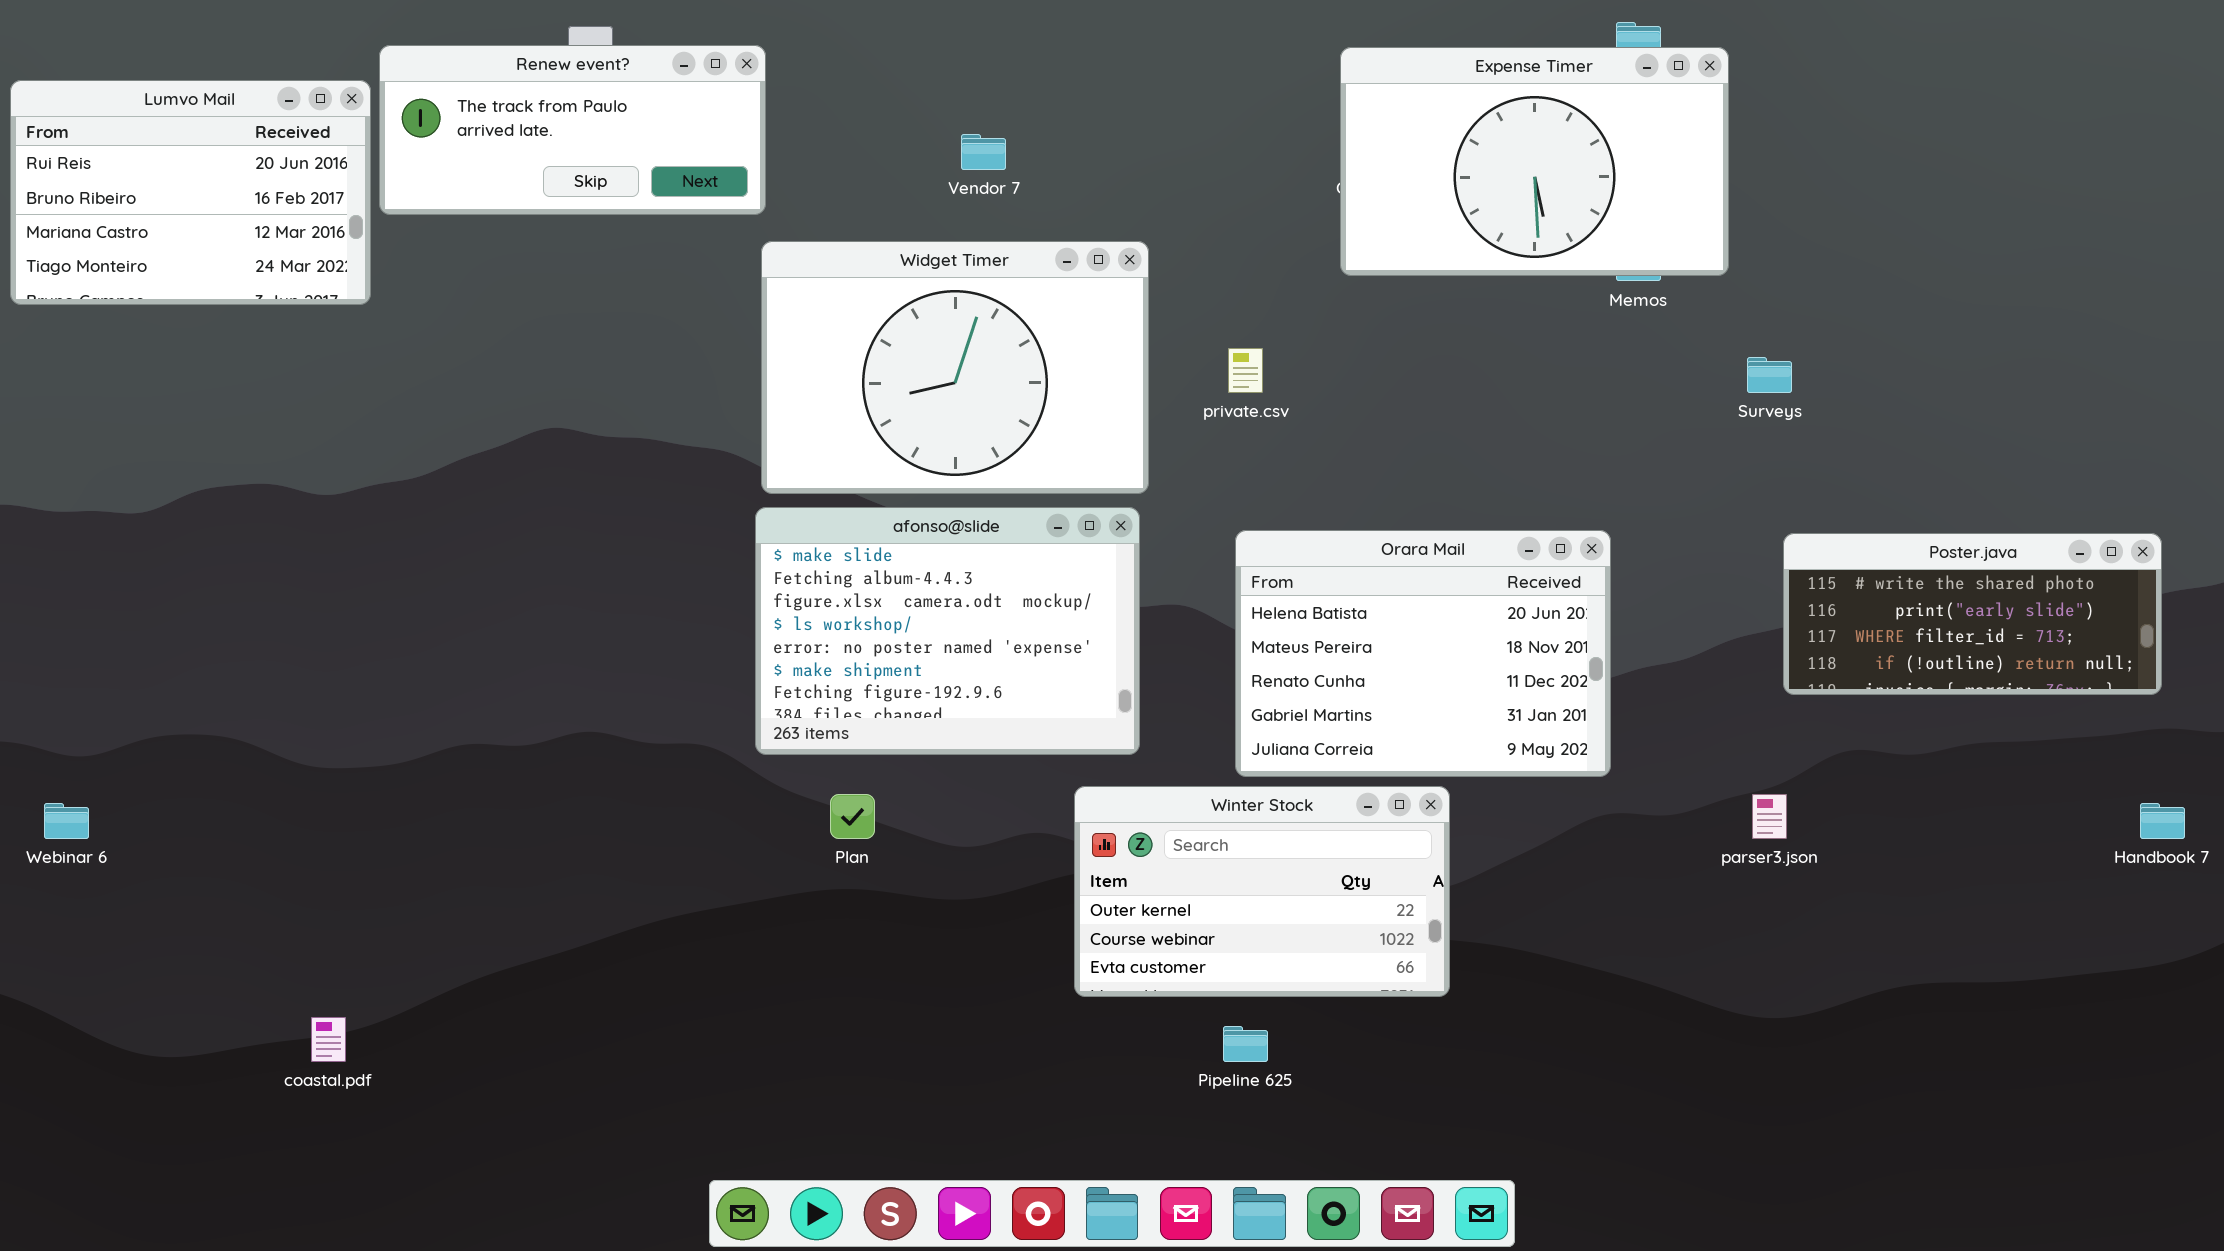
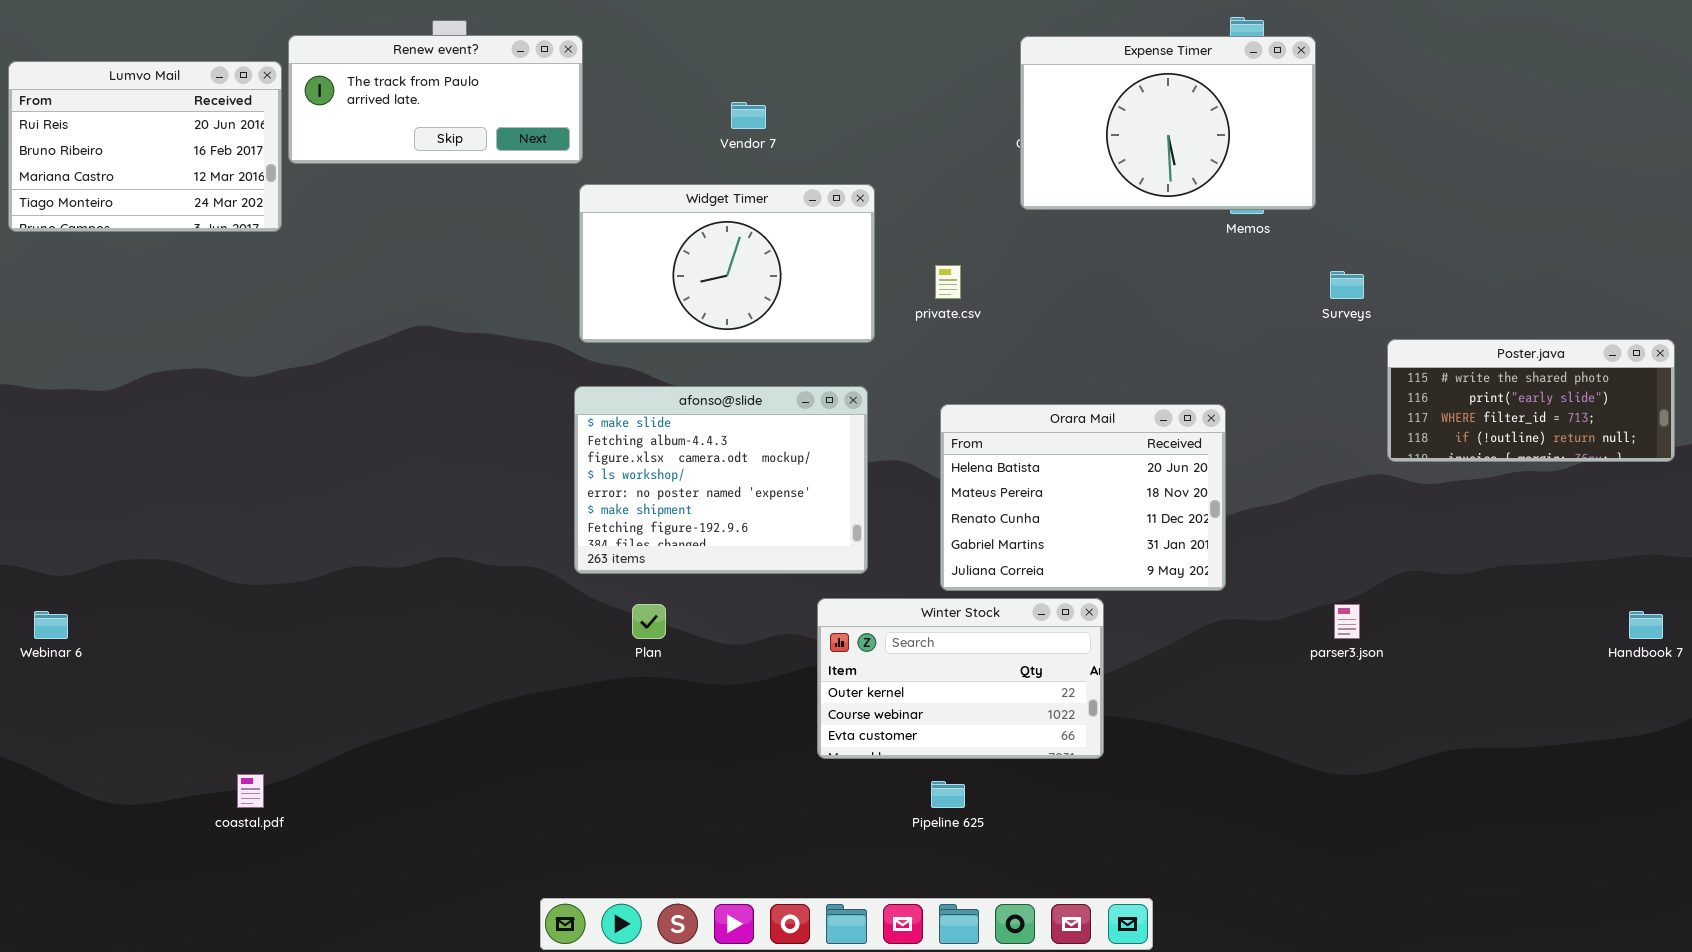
Widget Timer: [761,241,1149,494] -> [579,184,875,343], resized
Poster.java: [1783,533,2162,695] -> [1387,339,1675,462], moved

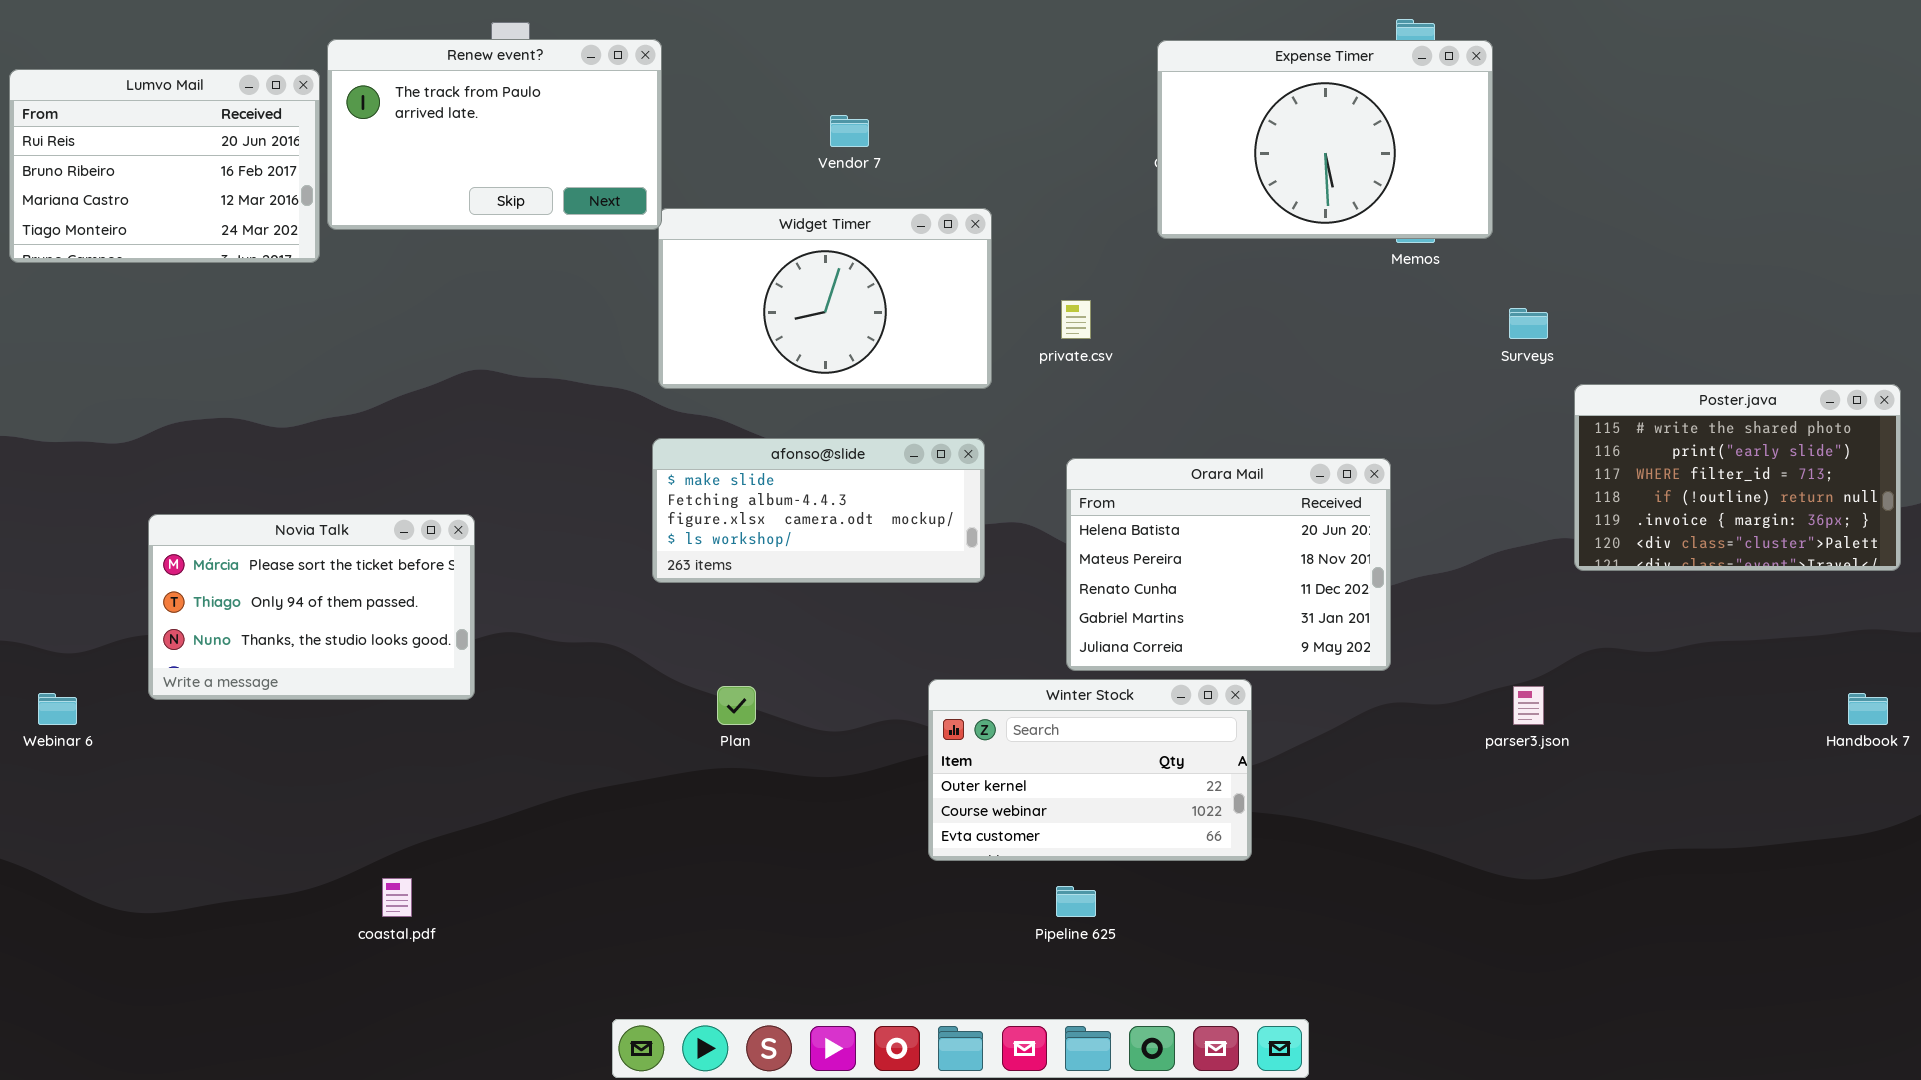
Renew event?: [288,35,583,164] -> [327,39,662,230], resized
Poster.java: [1387,339,1675,462] -> [1574,384,1901,571], resized
afonso@slide: [574,386,868,574] -> [652,438,985,583], resized
Novia Talk: none -> [148,514,475,700], opened
coastal.pdf: [237,774,264,808] -> [382,878,412,917], moved

